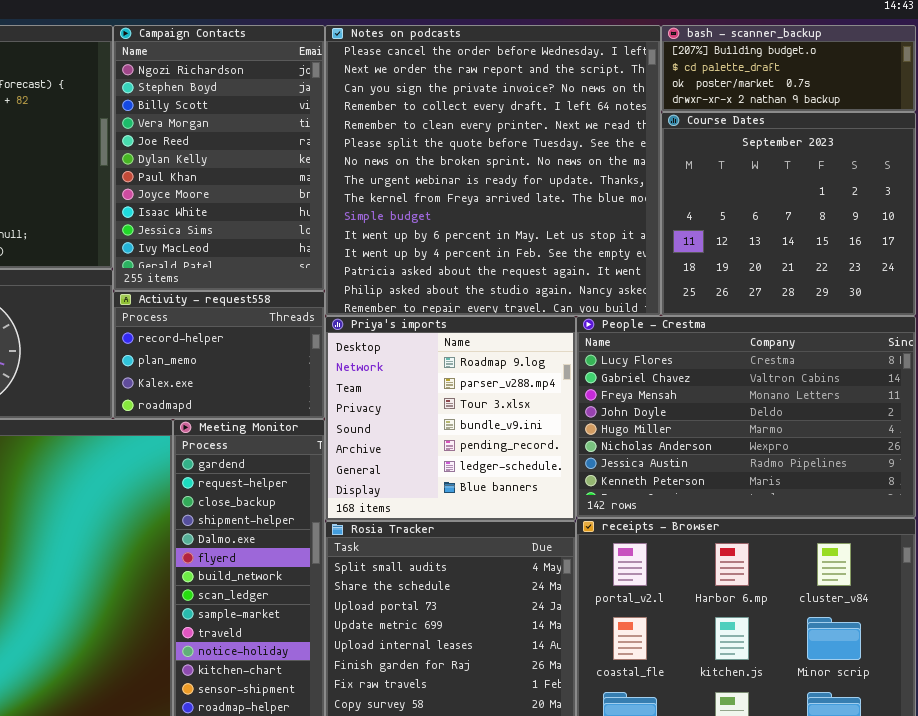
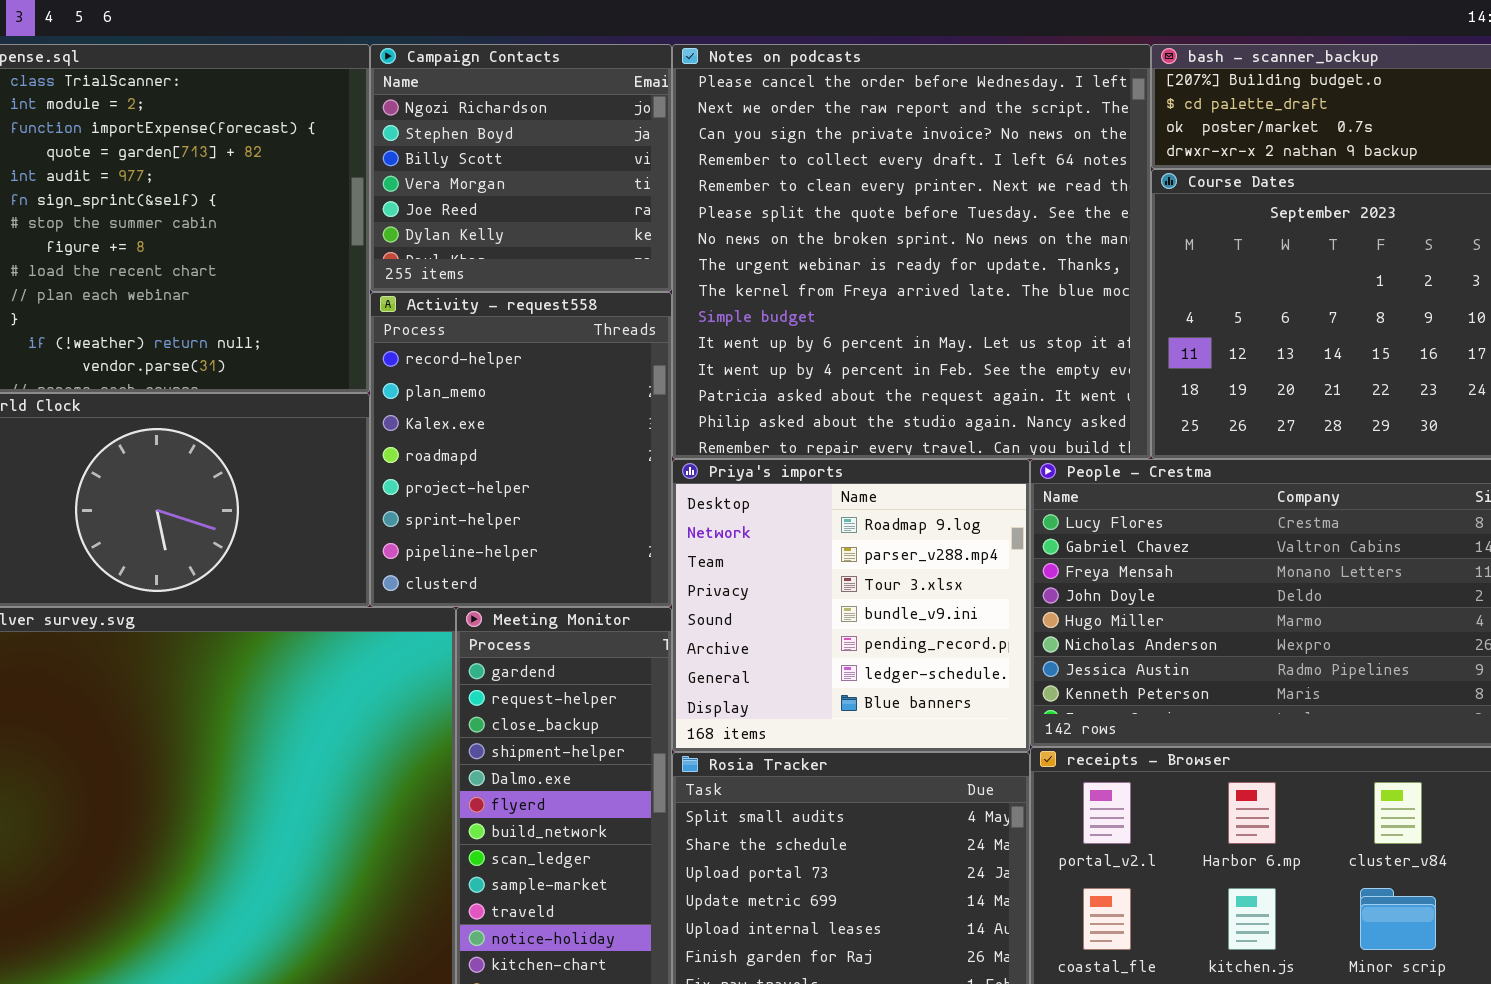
Campaign Contacts: [113,25,325,291] -> [370,44,672,292], resized
Activity - request558: [113,291,325,419] -> [370,292,672,607], resized

